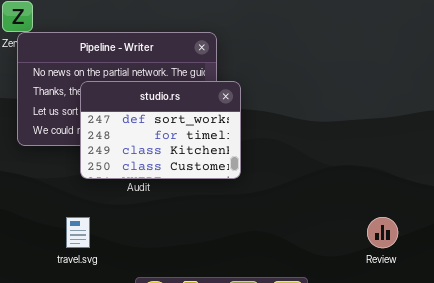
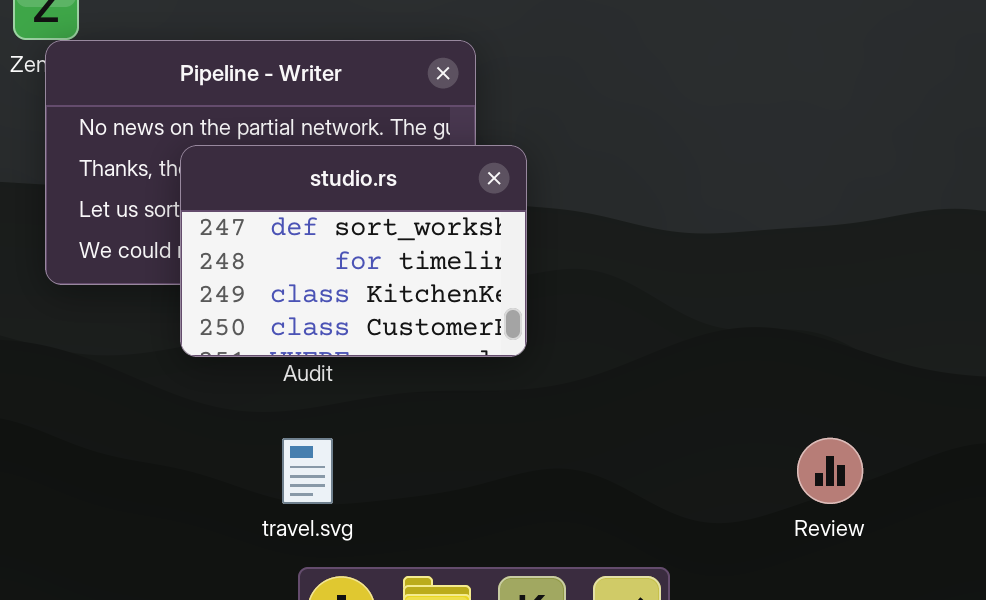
travel.svg: [66,217,90,248] -> [282,438,333,504], moved

